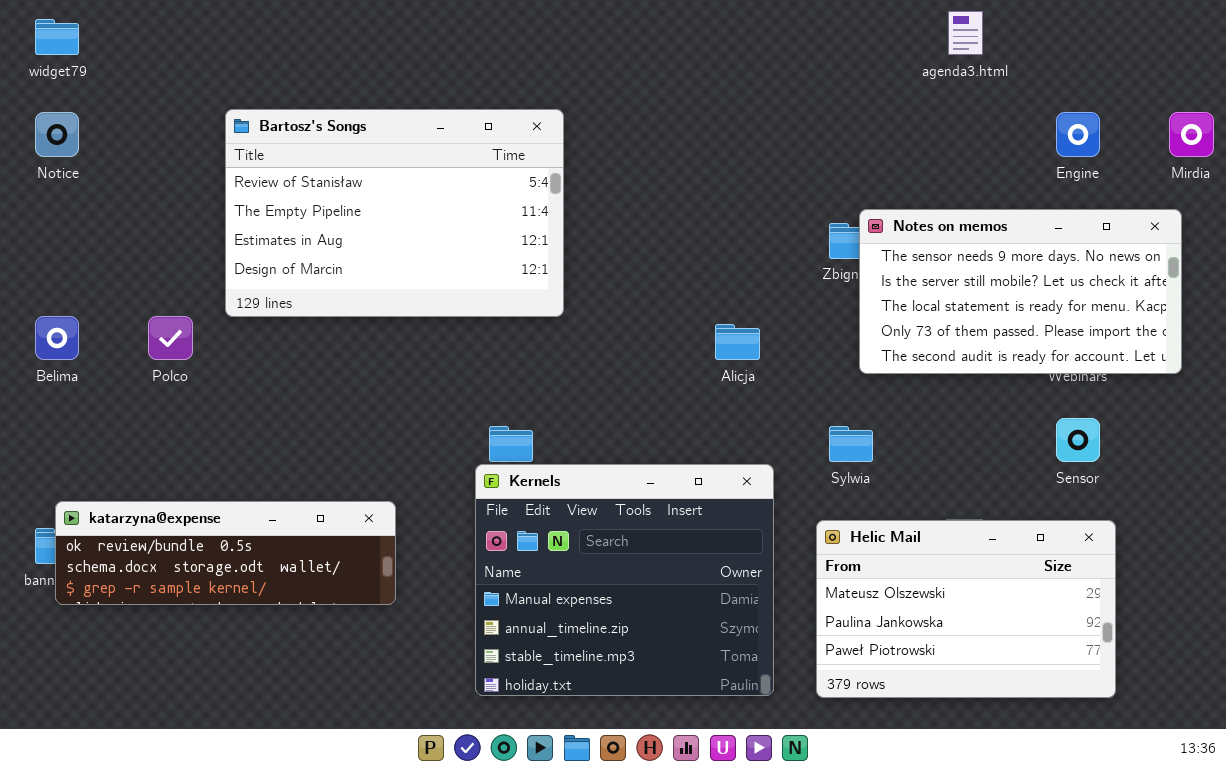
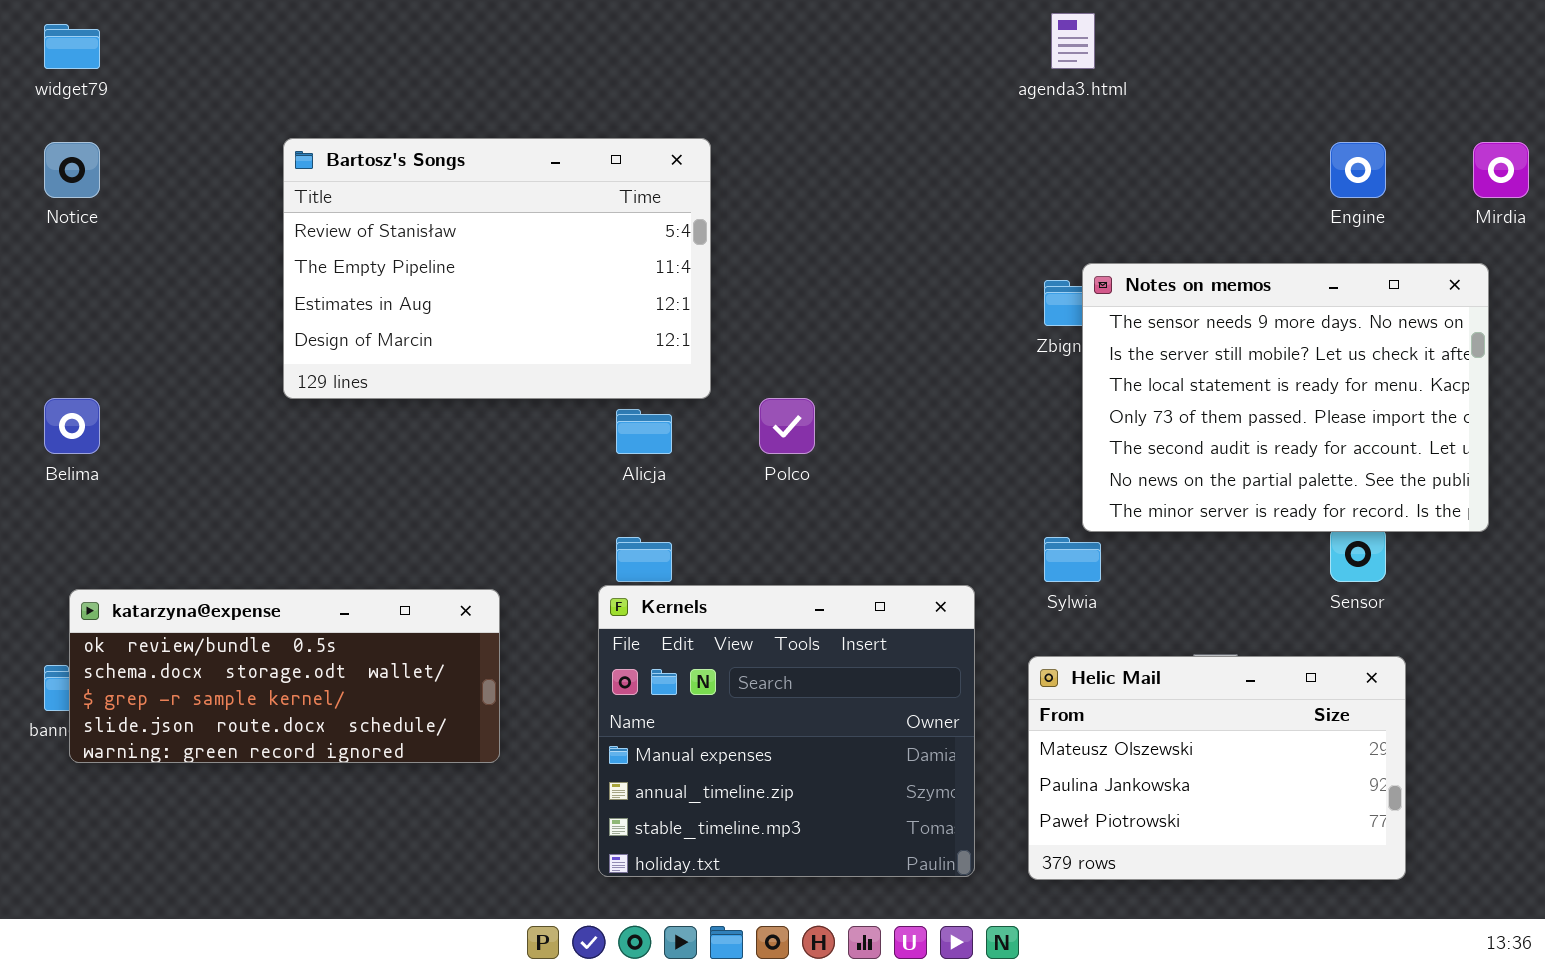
agenda3.html: [948,11,983,55] -> [1051,13,1095,69], moved
Notes on memos: [859,209,1182,374] -> [1082,263,1489,532], resized
Polco: [148,316,193,360] -> [759,398,815,454], moved
Alicja: [715,324,760,360] -> [616,409,672,454], moved
katarzyna@expense: [55,501,396,605] -> [69,589,500,763], resized

